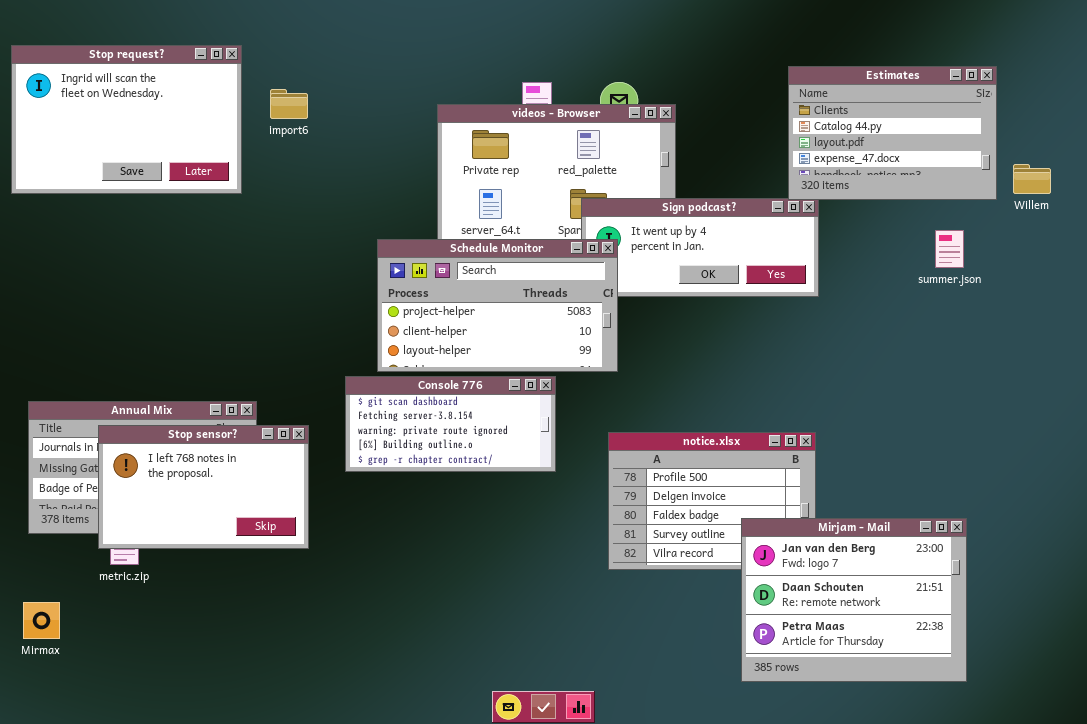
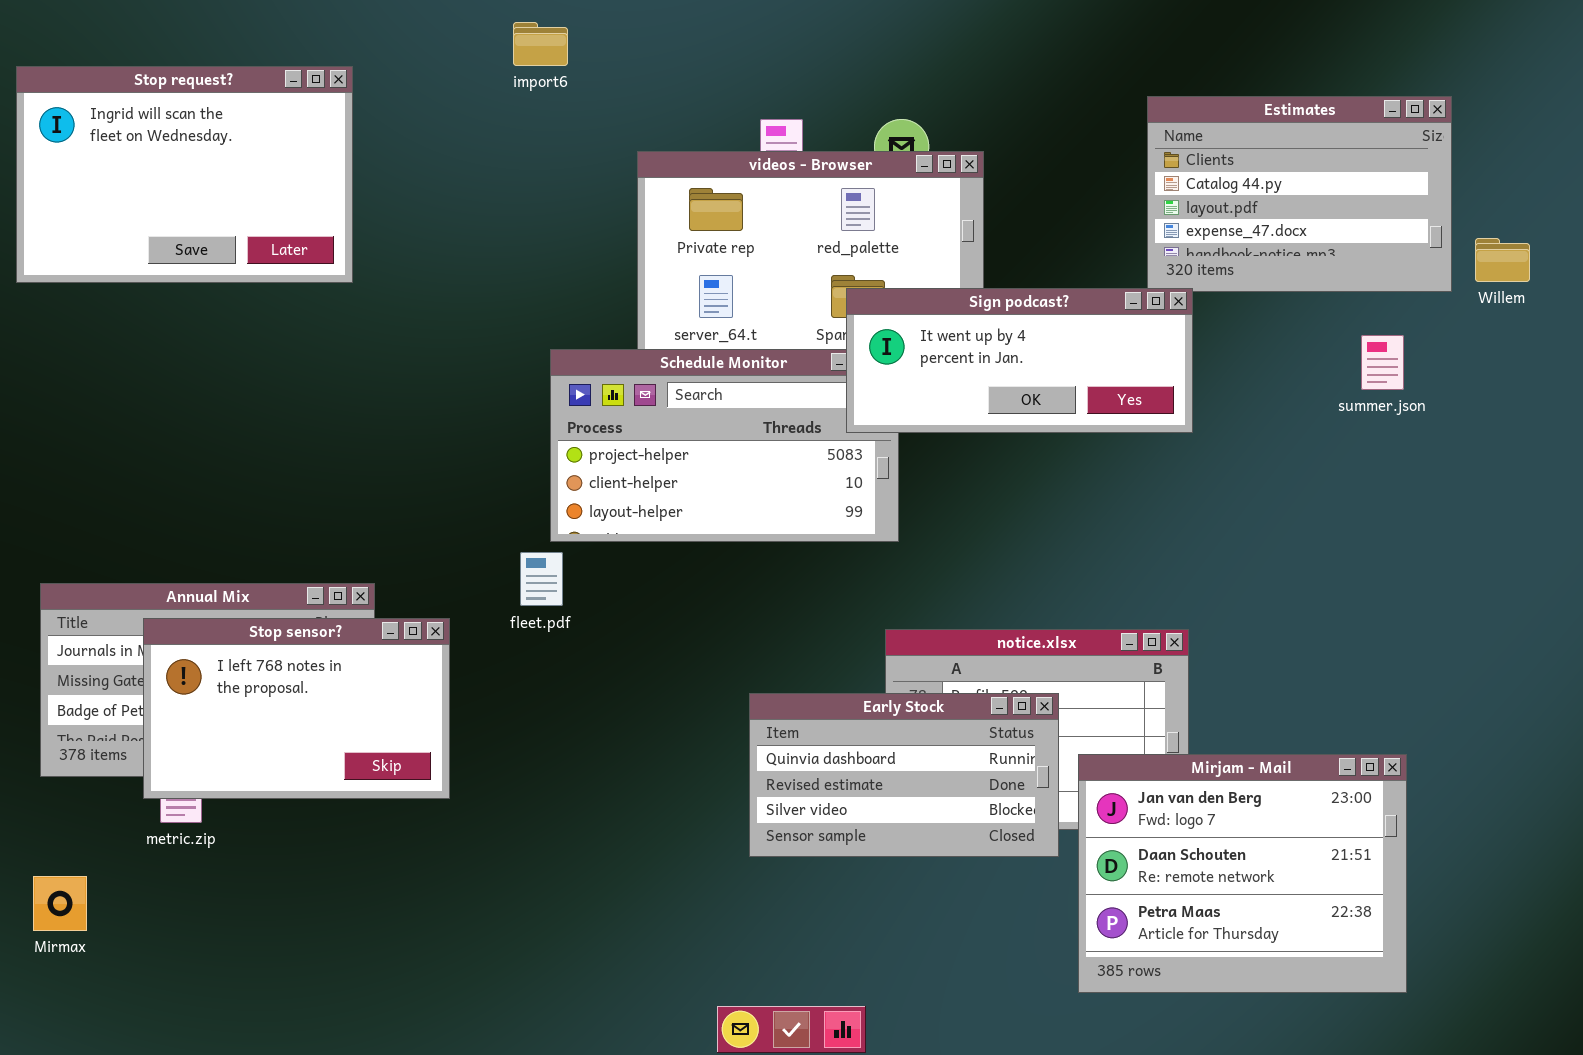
import6: [270,89,308,119] -> [513,22,568,66], moved
Sign podcast?: [581,198,819,297] -> [846,288,1193,433], raised
Console 776: [345,376,556,472] -> none, closed
Early Stock: none -> [749,693,1059,857], opened

